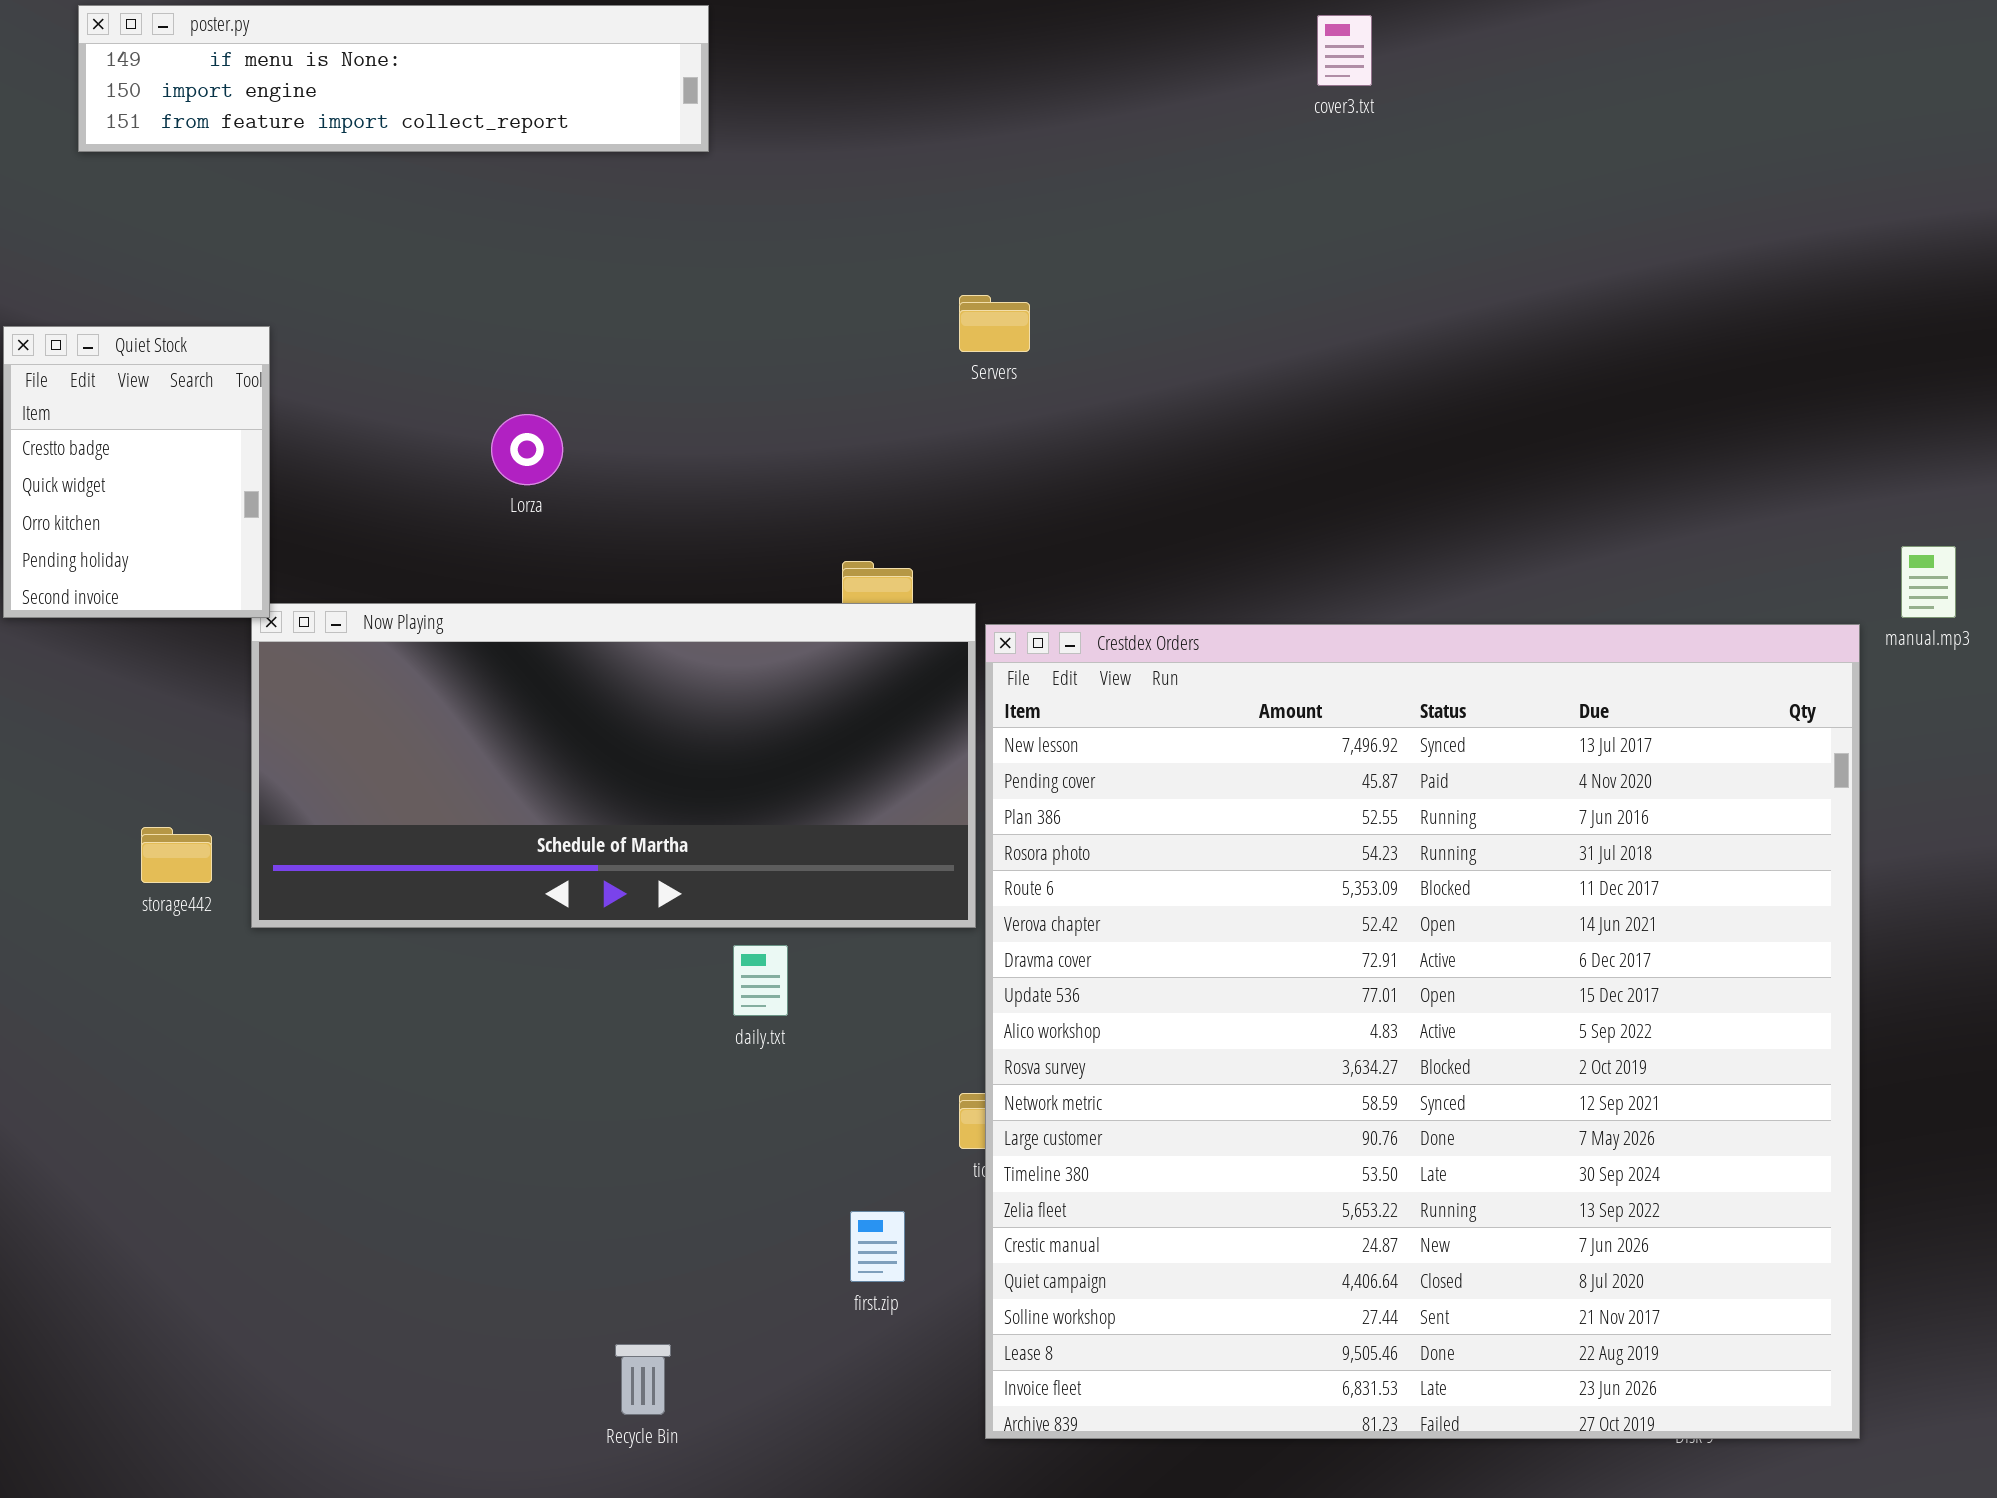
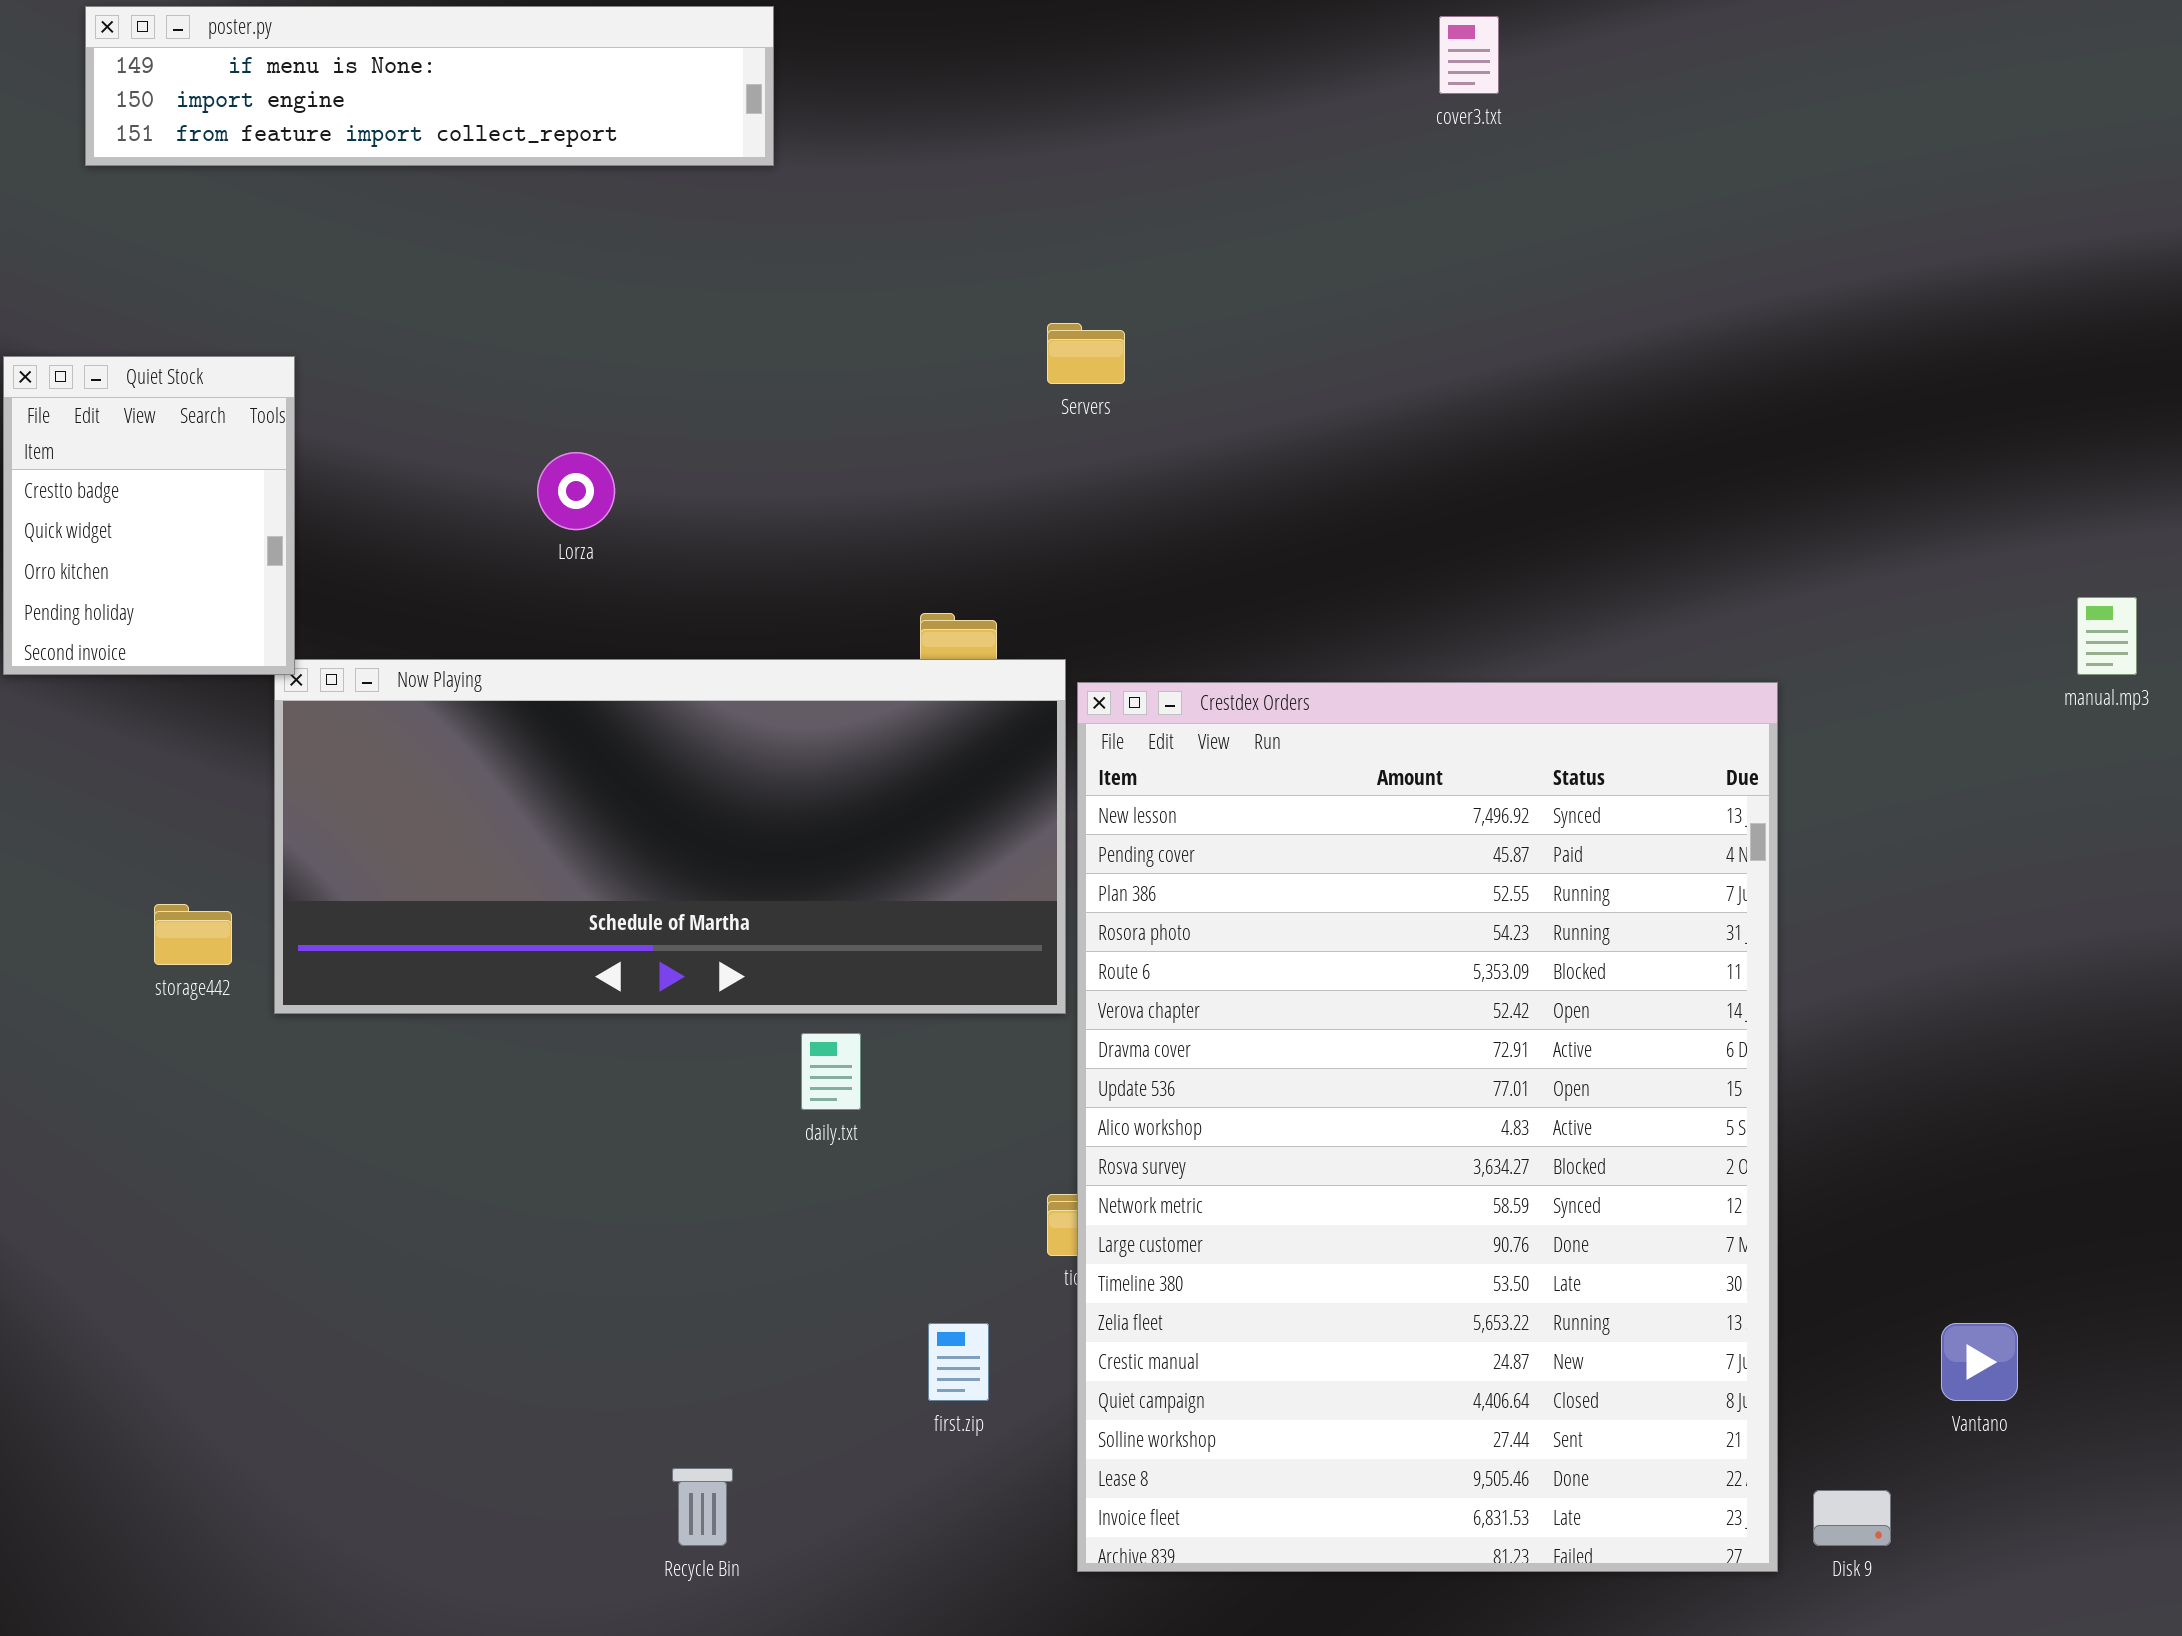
Crestdex Orders: [985,624,1860,1439] -> [1077,682,1778,1572], resized

